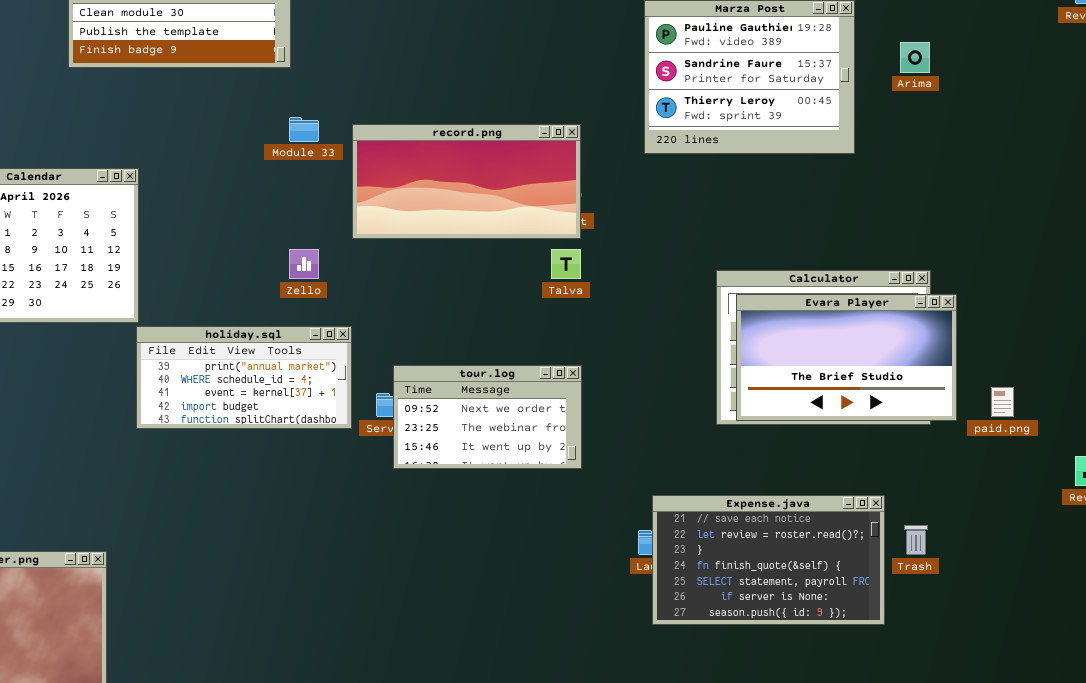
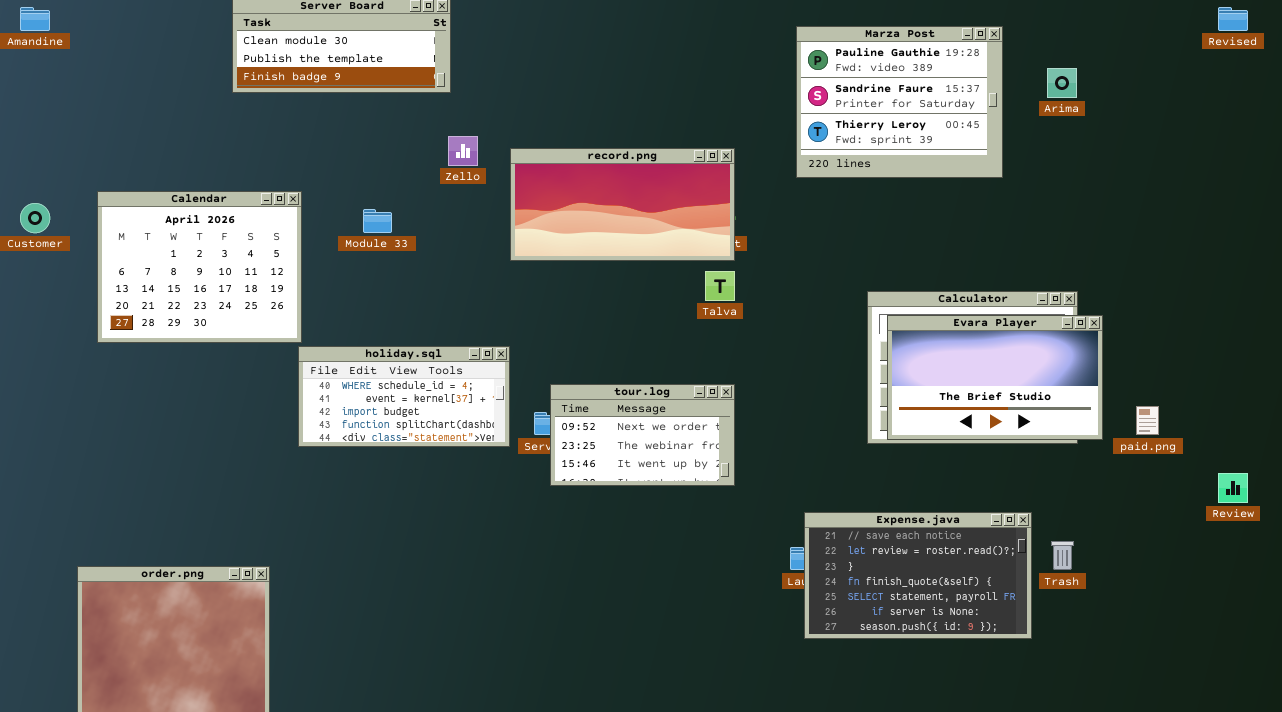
Module 33: [289,117,319,142] -> [363,209,392,233], moved
Zello: [289,249,319,279] -> [448,136,478,166], moved
holiday.sql: [136,326,352,429] -> [298,346,510,447], scrolled down 1 row

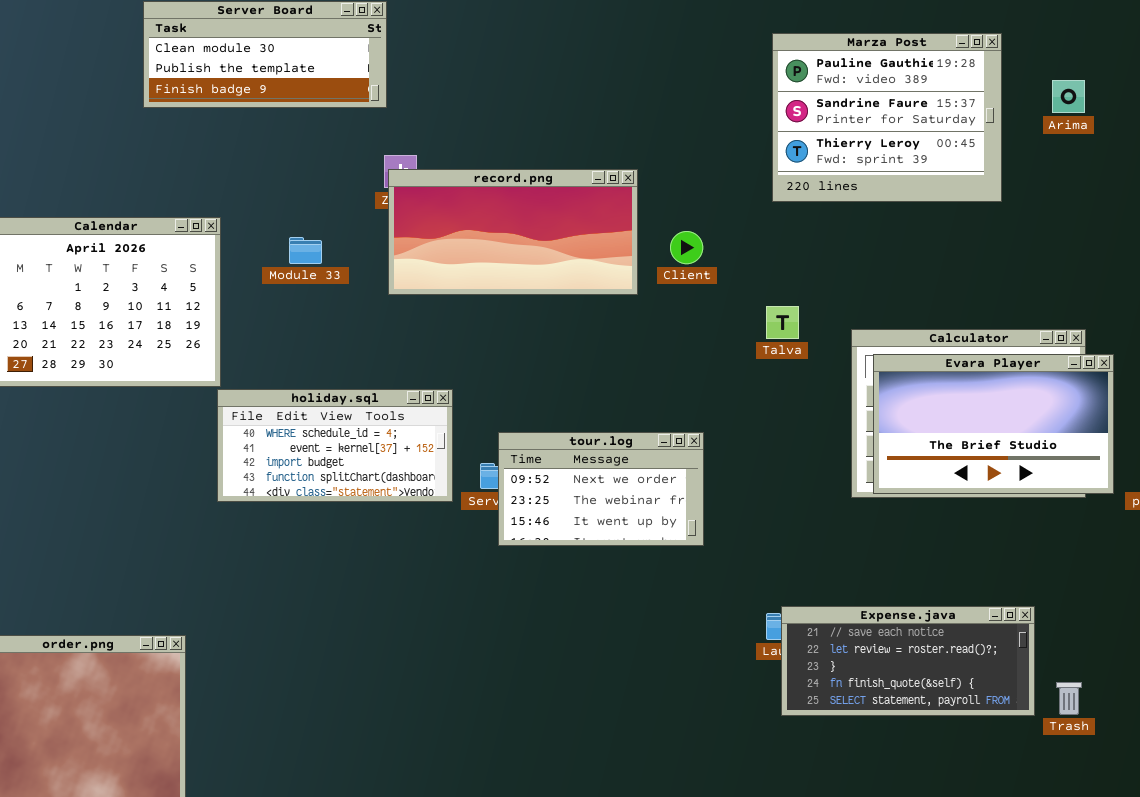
record.png: [510,148,735,261] -> [388,169,638,295], moved
Talva: [705,271,735,301] -> [766,306,799,339], moved
Expense.java: [804,512,1032,639] -> [781,606,1035,716], resized
Trash: [1051,541,1074,570] -> [1056,682,1082,715], moved

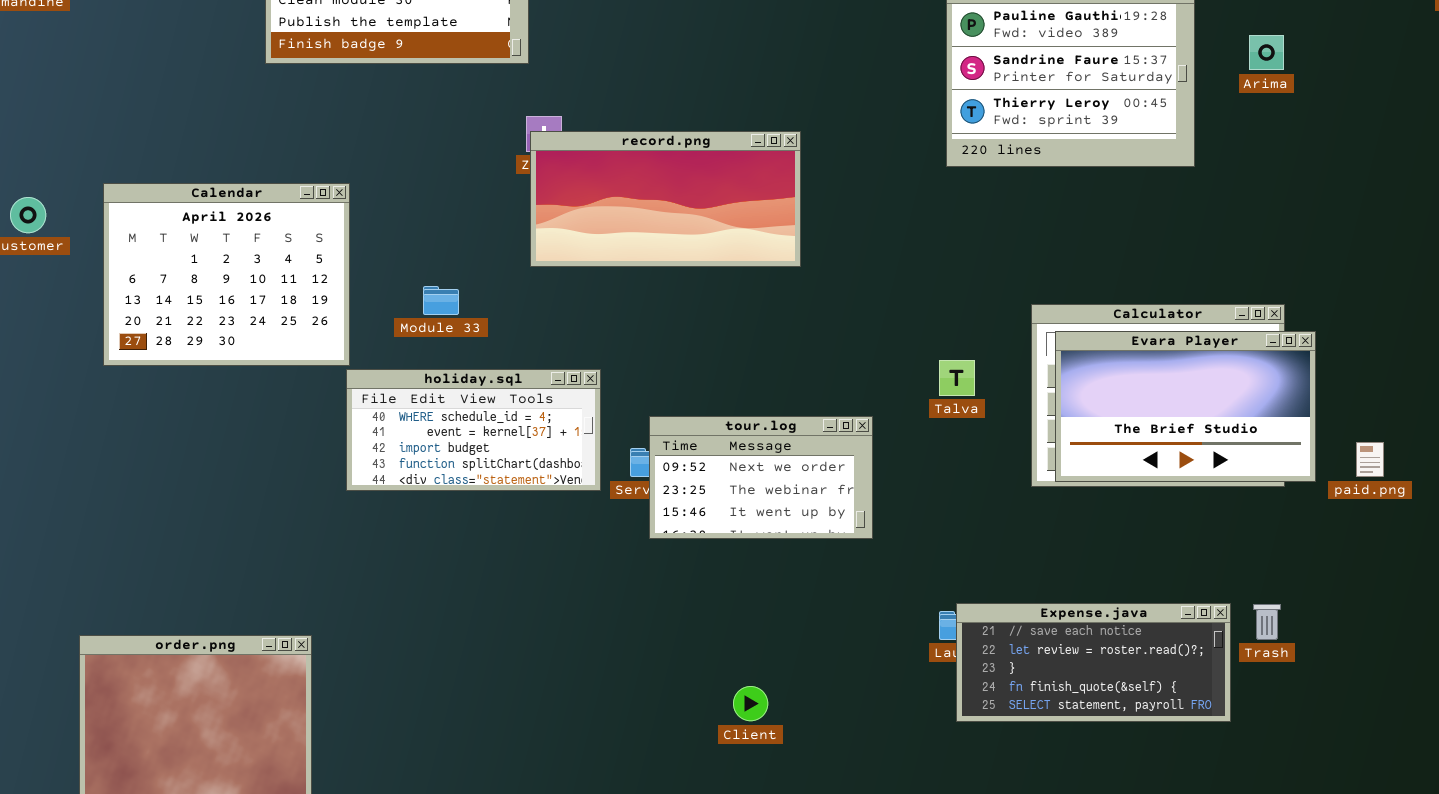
Client: [670,231,703,264] -> [733,686,768,721], moved
Module 33: [289,237,322,264] -> [423,286,459,315], moved
Talva: [766,306,799,339] -> [939,360,975,396], moved
Trash: [1056,682,1082,715] -> [1253,604,1281,640], moved

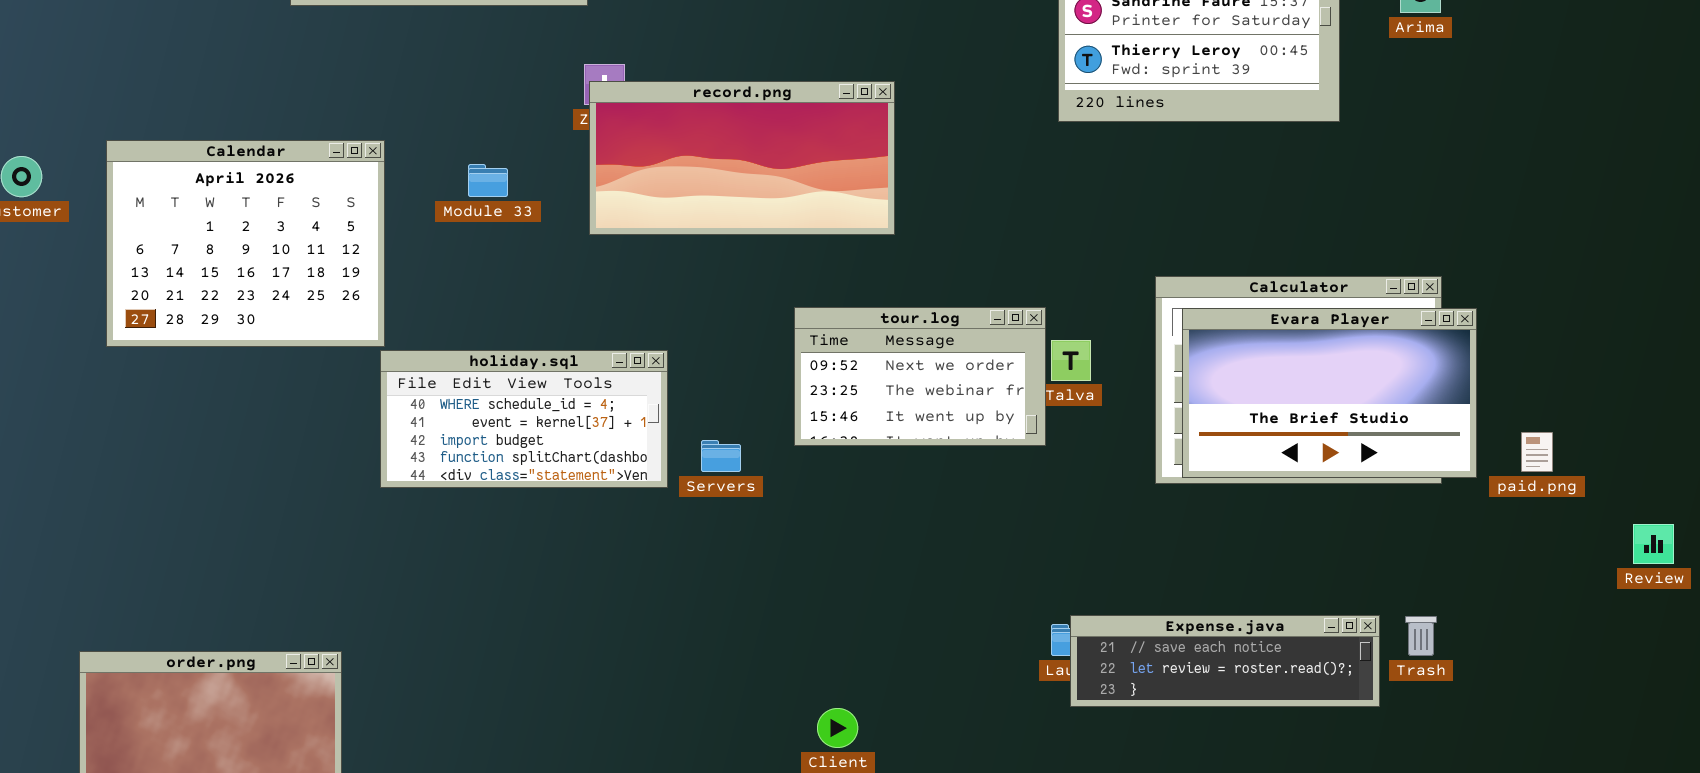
Module 33: [423,286,459,315] -> [468,164,508,197], moved
tour.log: [649,416,873,539] -> [794,307,1046,446], moved
Expense.java: [956,603,1231,722] -> [1070,615,1380,707], resized

